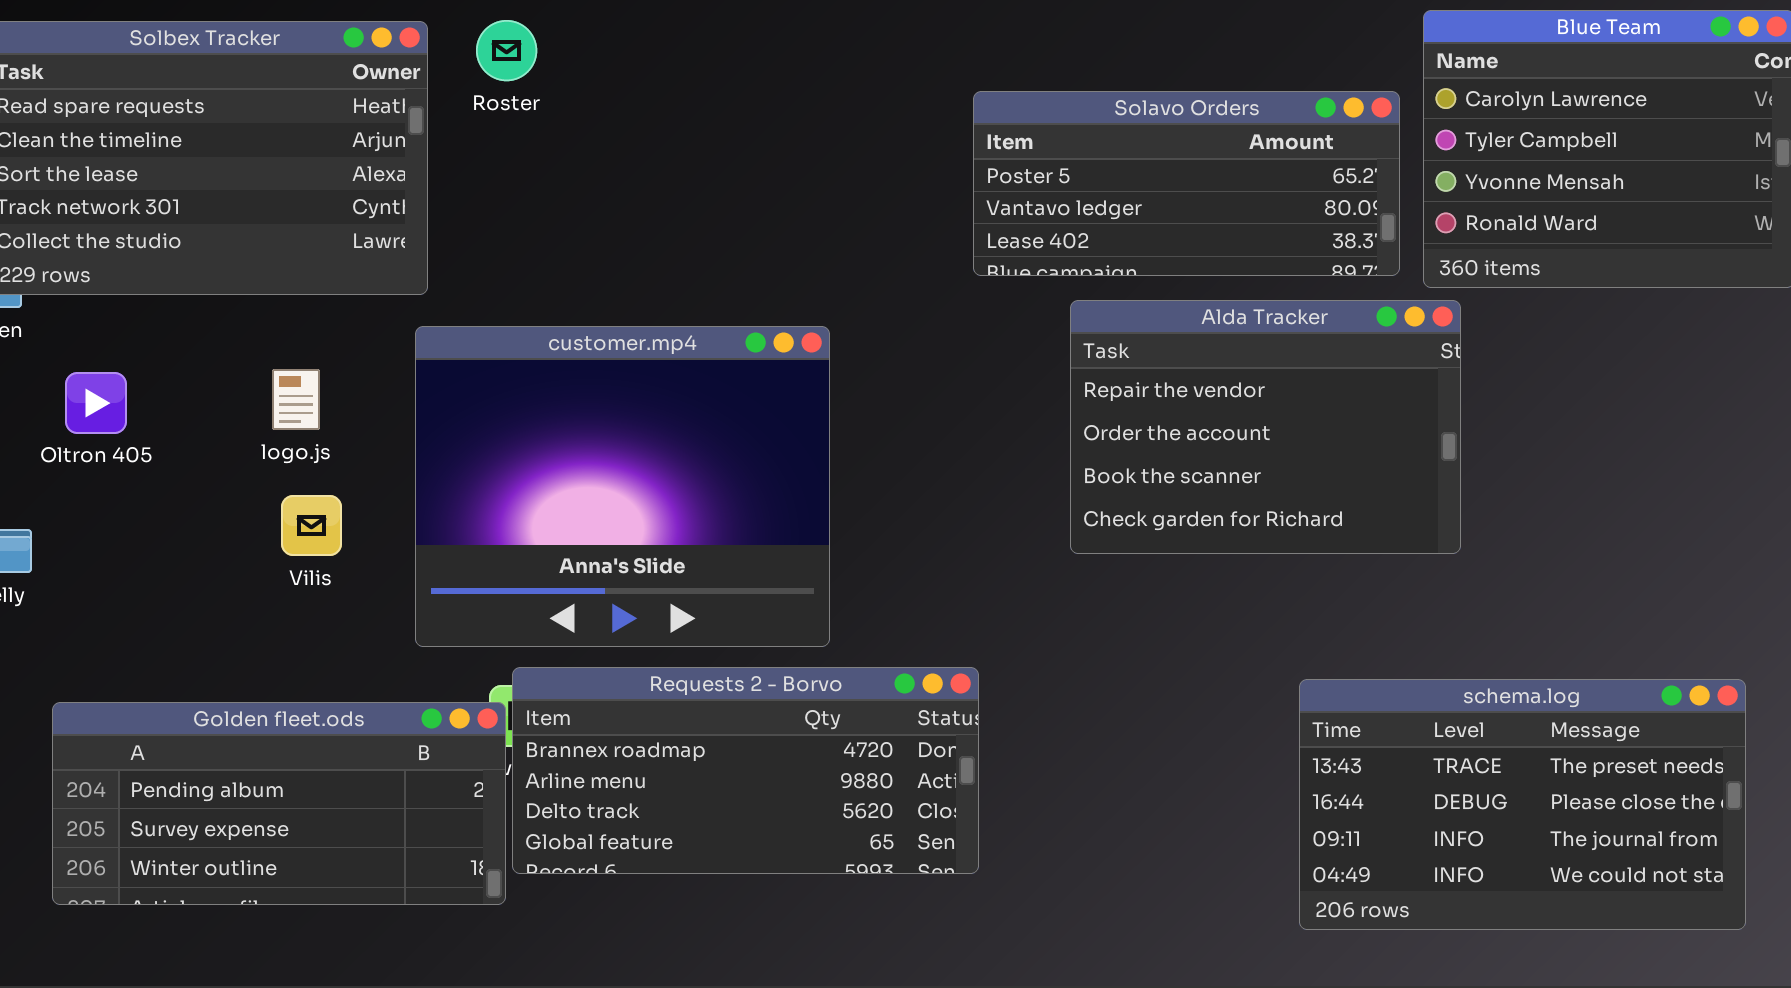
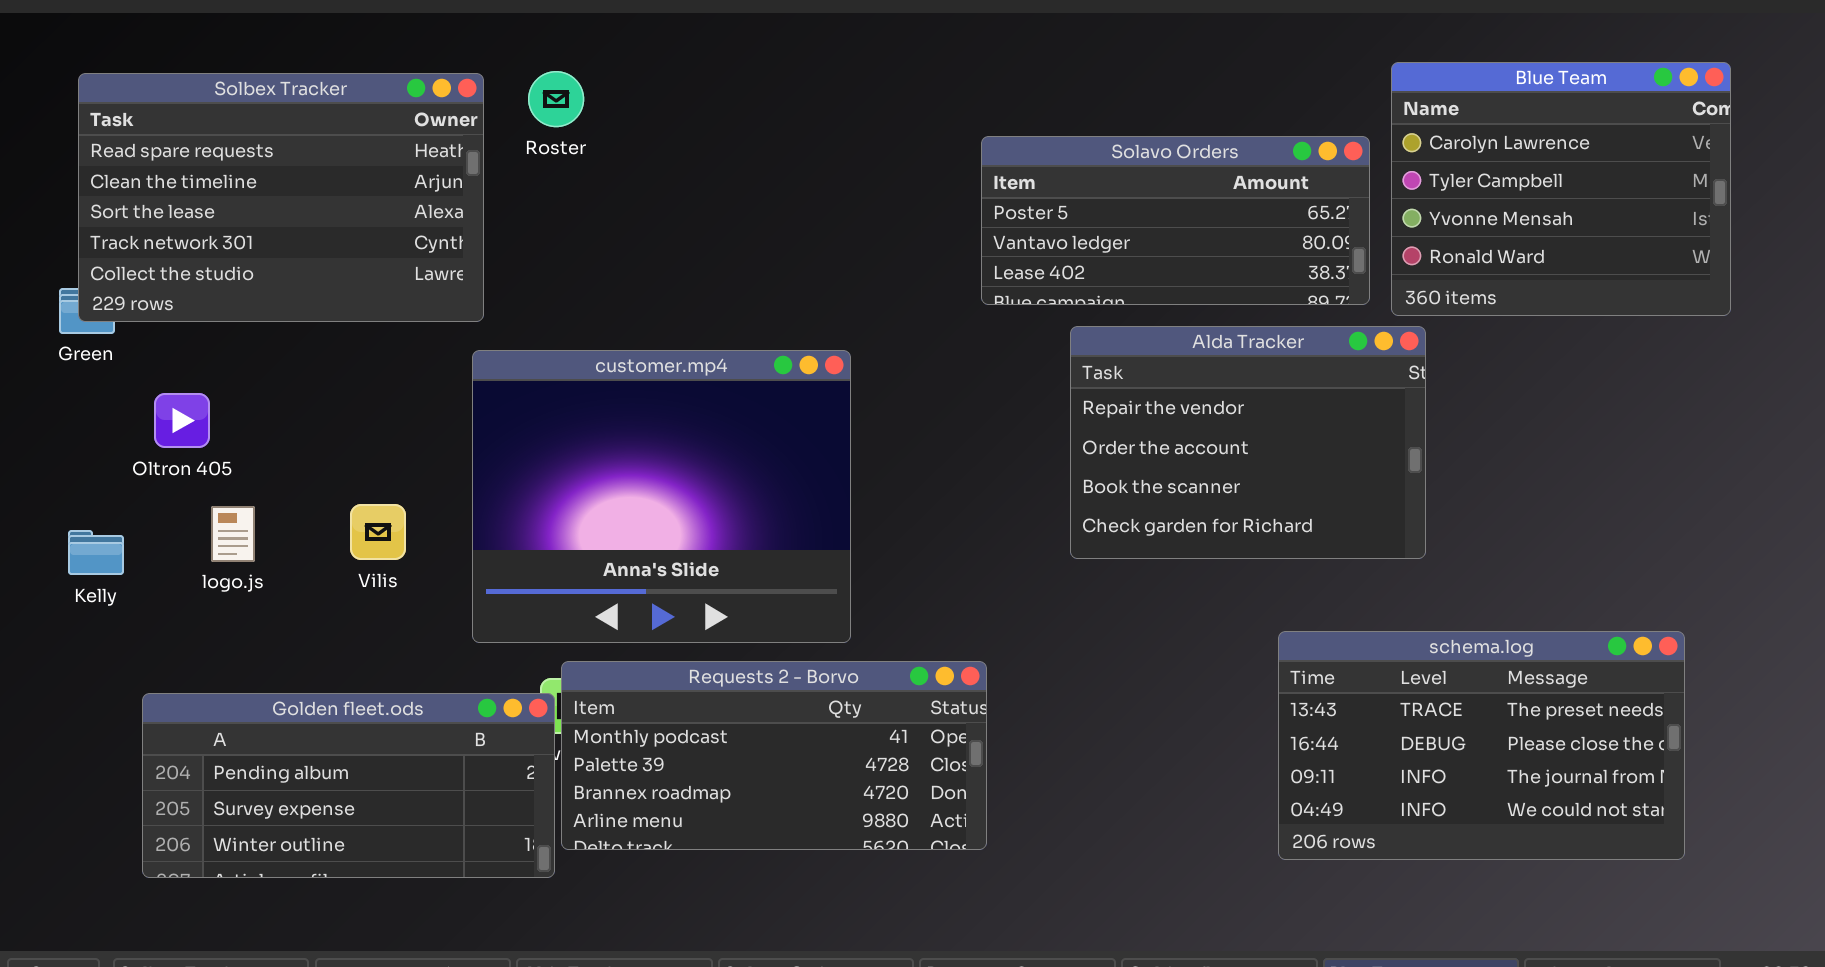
logo.js: [272,369,320,430] -> [211,506,255,562], moved
Requests 2 - Borvo: [512,667,979,874] -> [561,661,987,850], scrolled up 2 rows
schema.log: [1299,679,1746,930] -> [1278,631,1685,860], moved

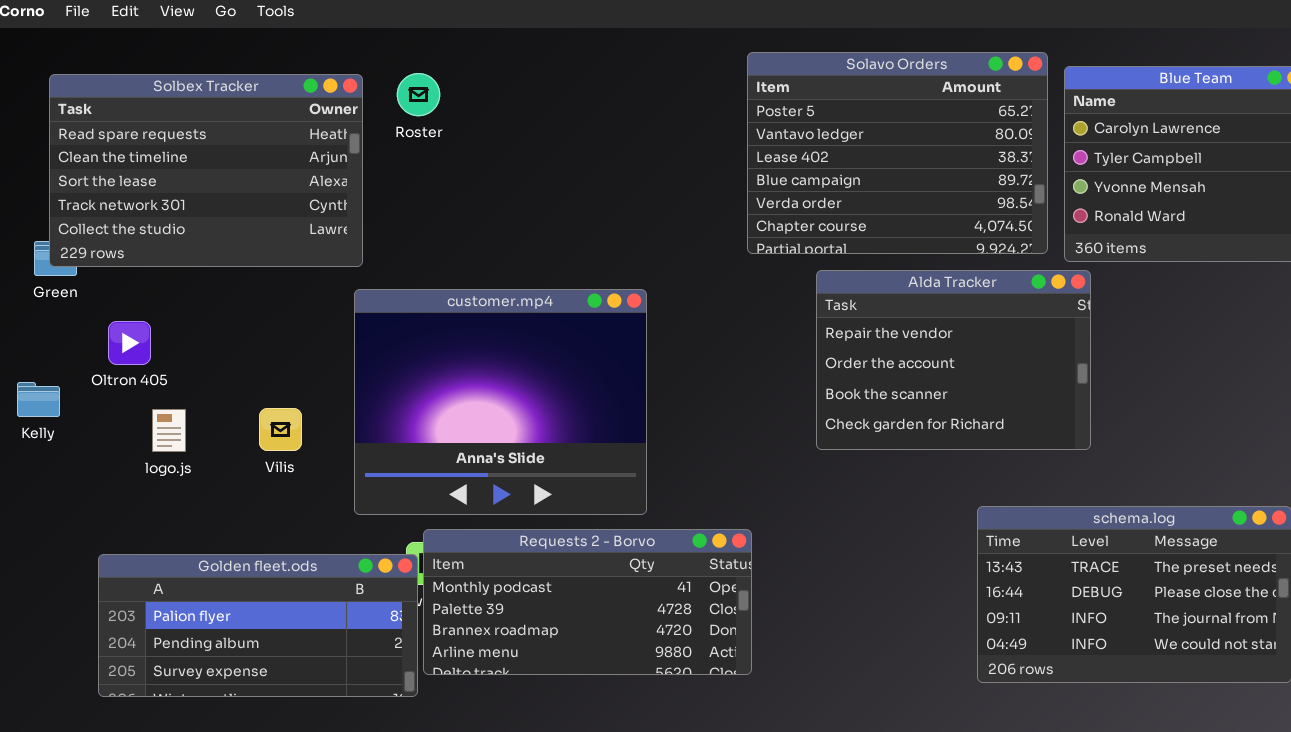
Solavo Orders: [981,136,1370,305] -> [747,52,1048,254], resized
Kelly: [68,530,124,575] -> [17,382,60,417], moved
Golden fleet.ods: [142,693,555,878] -> [98,554,418,697], scrolled up 1 row

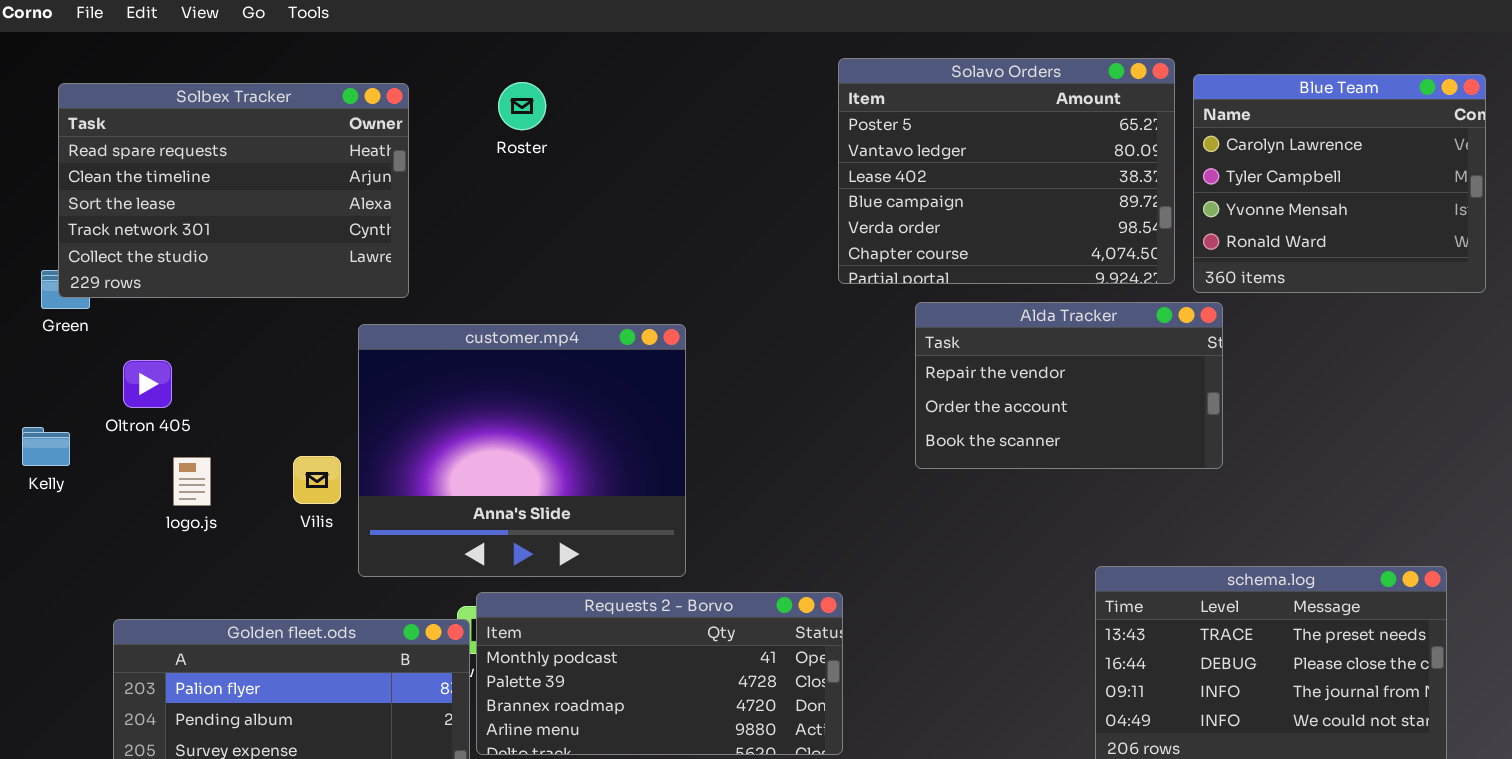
Roster: [397,73,440,116] -> [498,82,546,130], moved
Alda Tracker: [816,270,1091,450] -> [915,302,1223,469], resized
customer.mp4: [354,289,647,515] -> [358,324,686,577], moved

